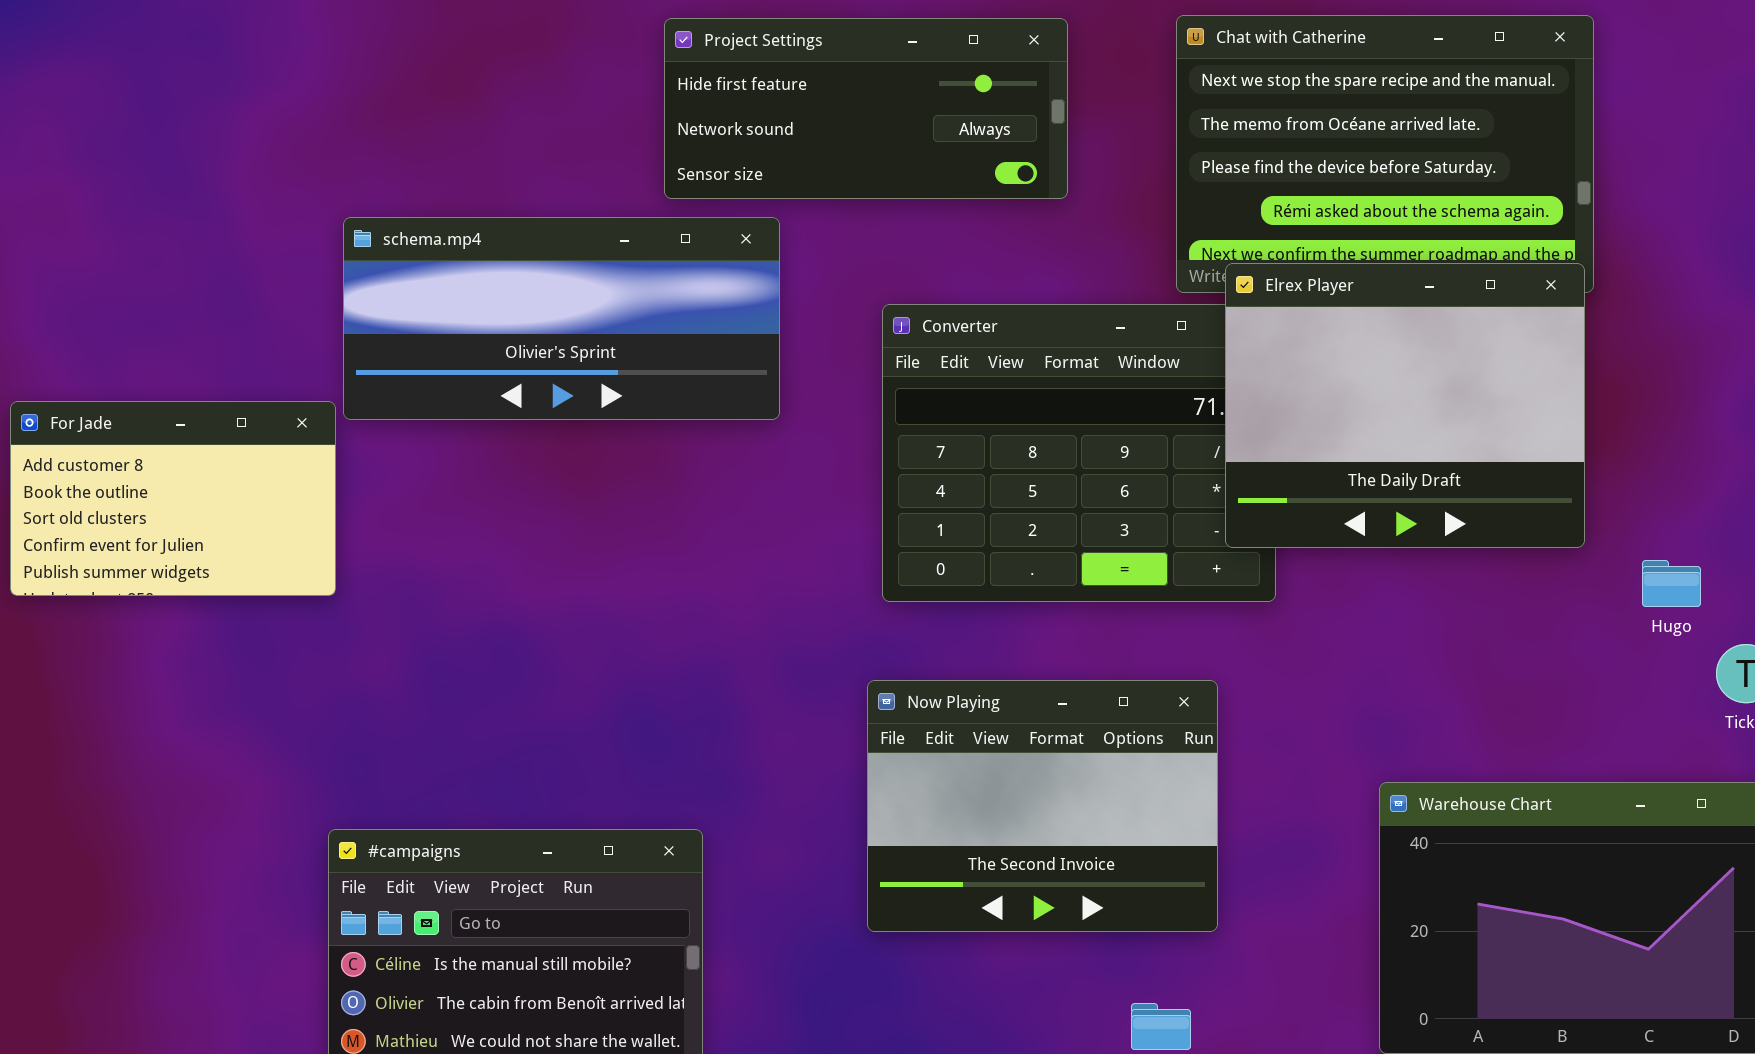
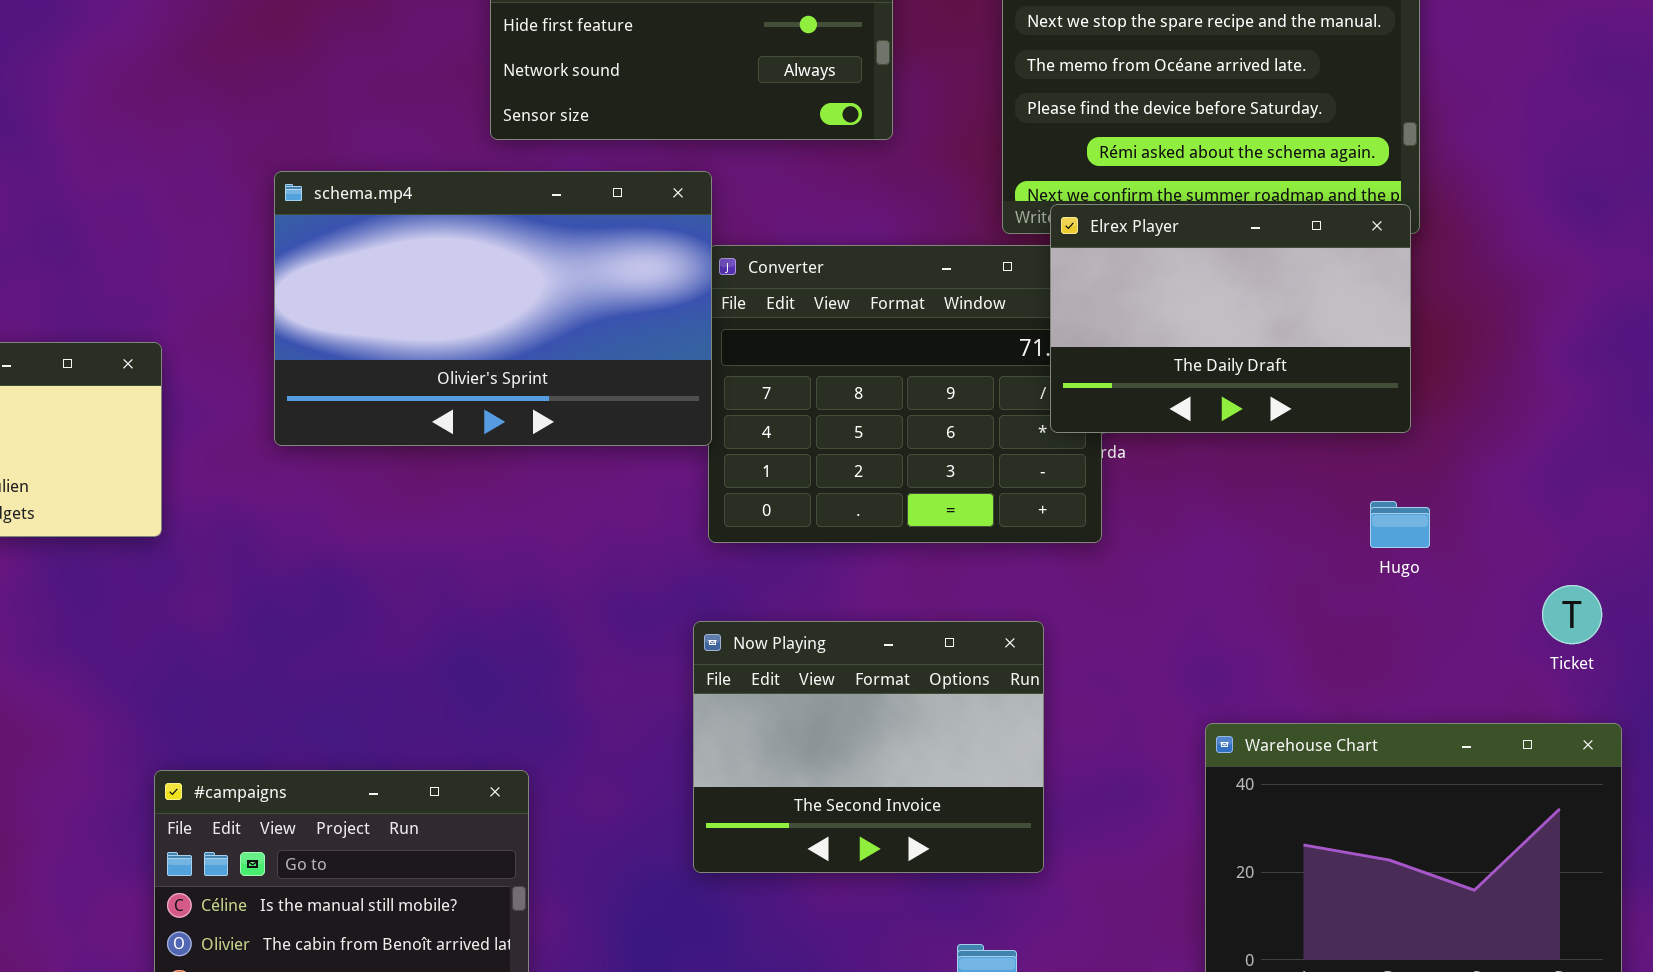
schema.mp4: [343,217,780,420] -> [274,171,712,446], moved, resized
Elrex Player: [1225,263,1585,548] -> [1050,204,1411,433], resized
Hugo: [1642,560,1701,607] -> [1370,501,1430,548], moved

